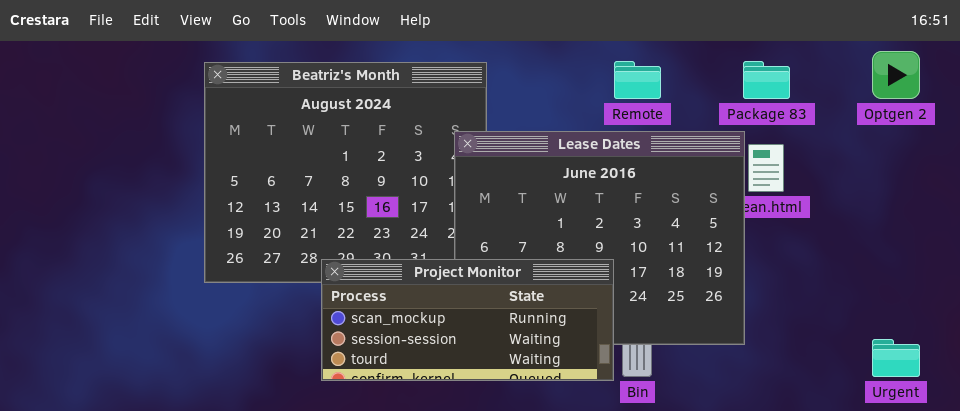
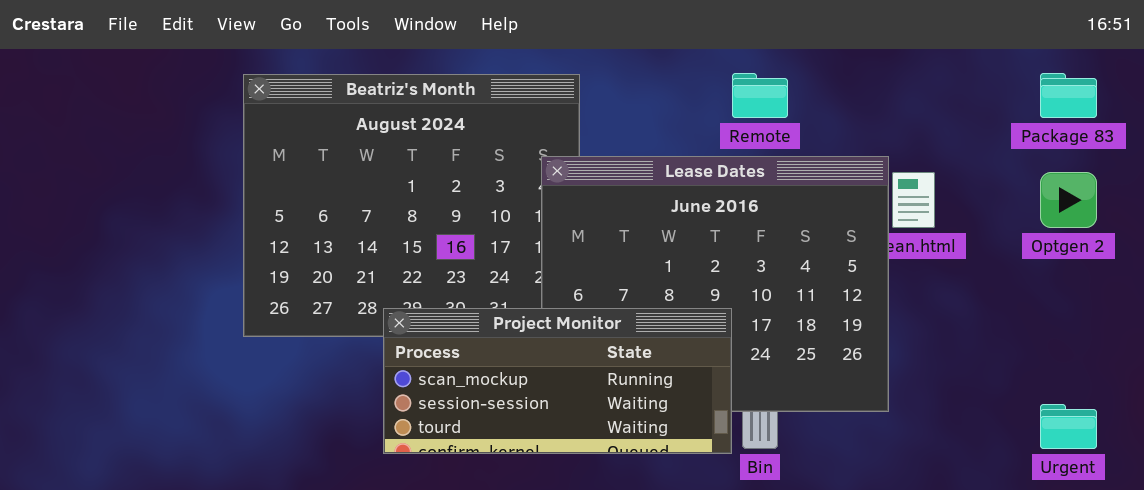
Optgen 2: [872,51,920,99] -> [1040,172,1097,228], moved
Package 83: [743,61,790,99] -> [1040,73,1097,118], moved

